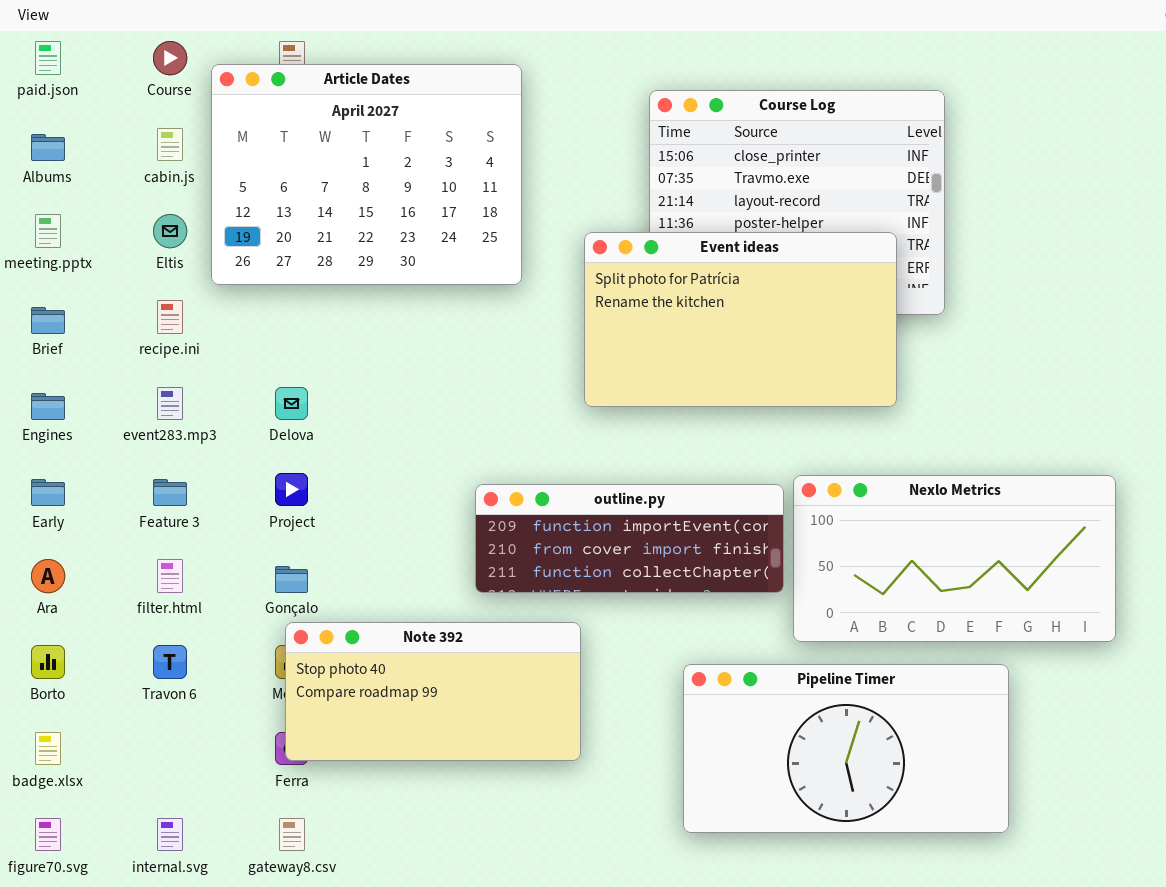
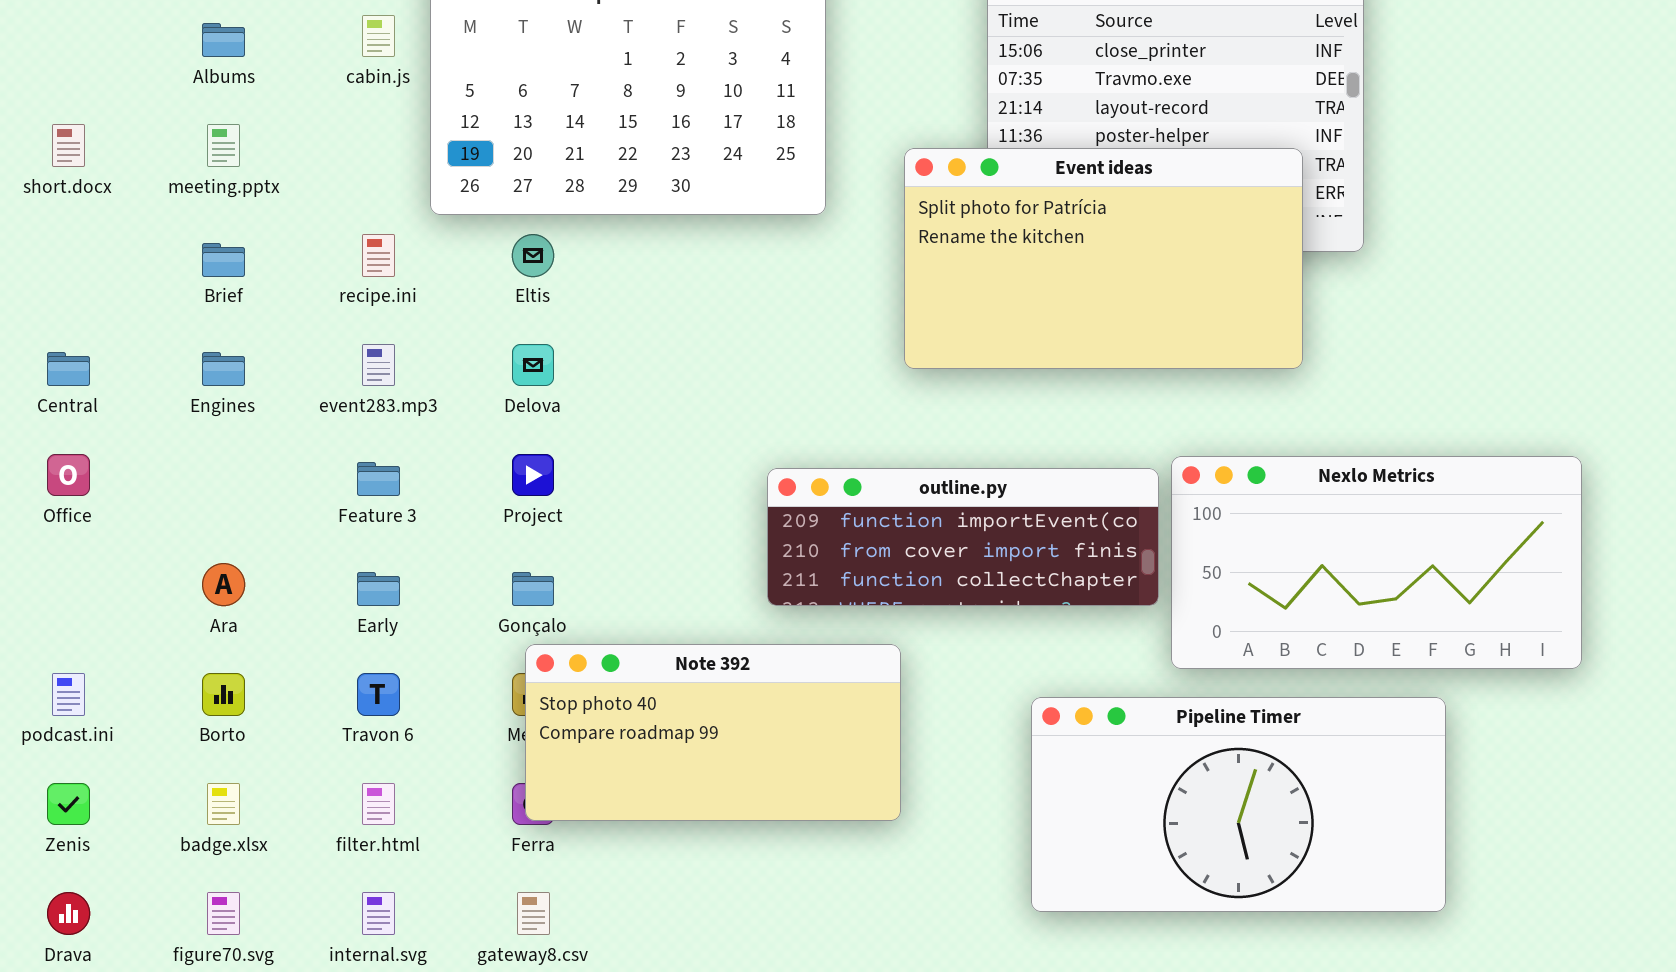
Eltis: [153,214,187,248] -> [512,234,554,277], moved
Early: [31,479,65,506] -> [357,572,400,606], moved
filter.html: [157,559,183,593] -> [362,783,395,825], moved

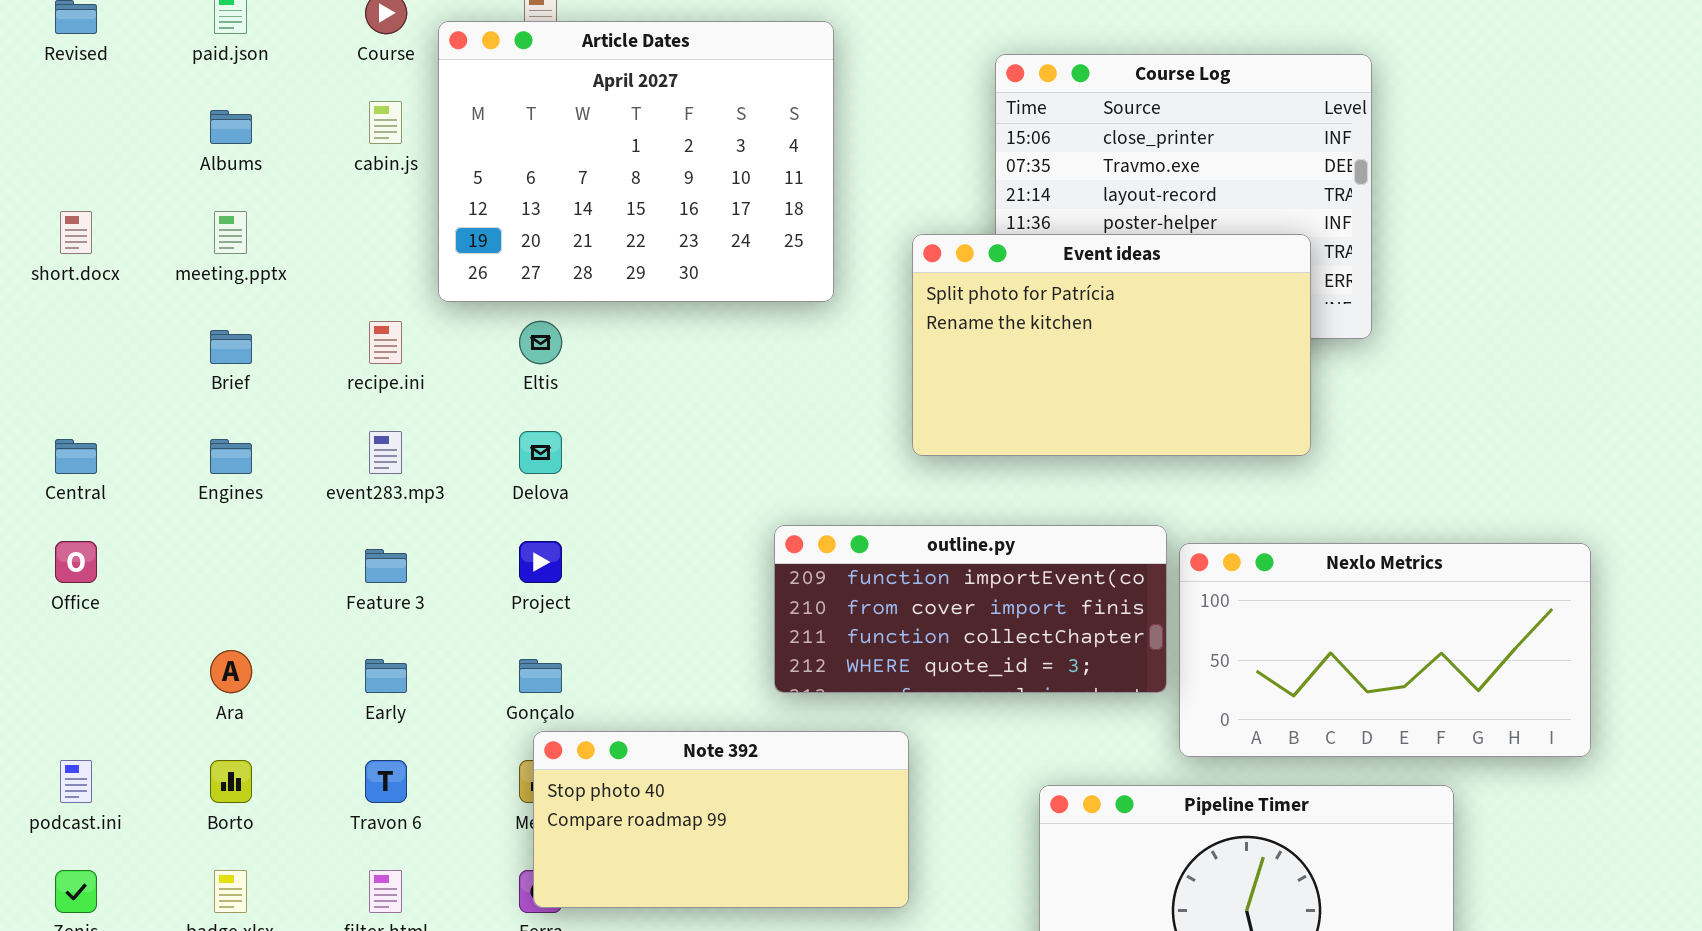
outline.py: [767,468,1159,606] -> [774,525,1167,693], resized

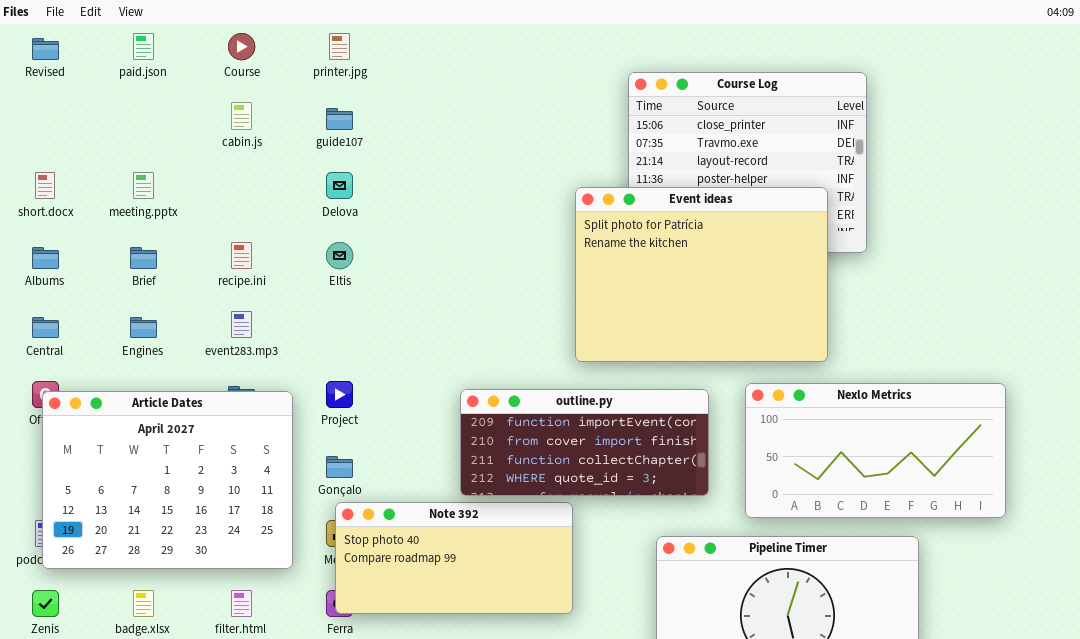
Article Dates: [438,21,834,302] -> [42,391,293,569], moved
Albums: [210,110,252,144] -> [32,247,59,269], moved
Event ideas: [912,234,1311,456] -> [575,187,828,362], resized
Delova: [519,431,562,474] -> [326,172,353,199], moved
outline.py: [774,525,1167,693] -> [460,389,709,496], moved

